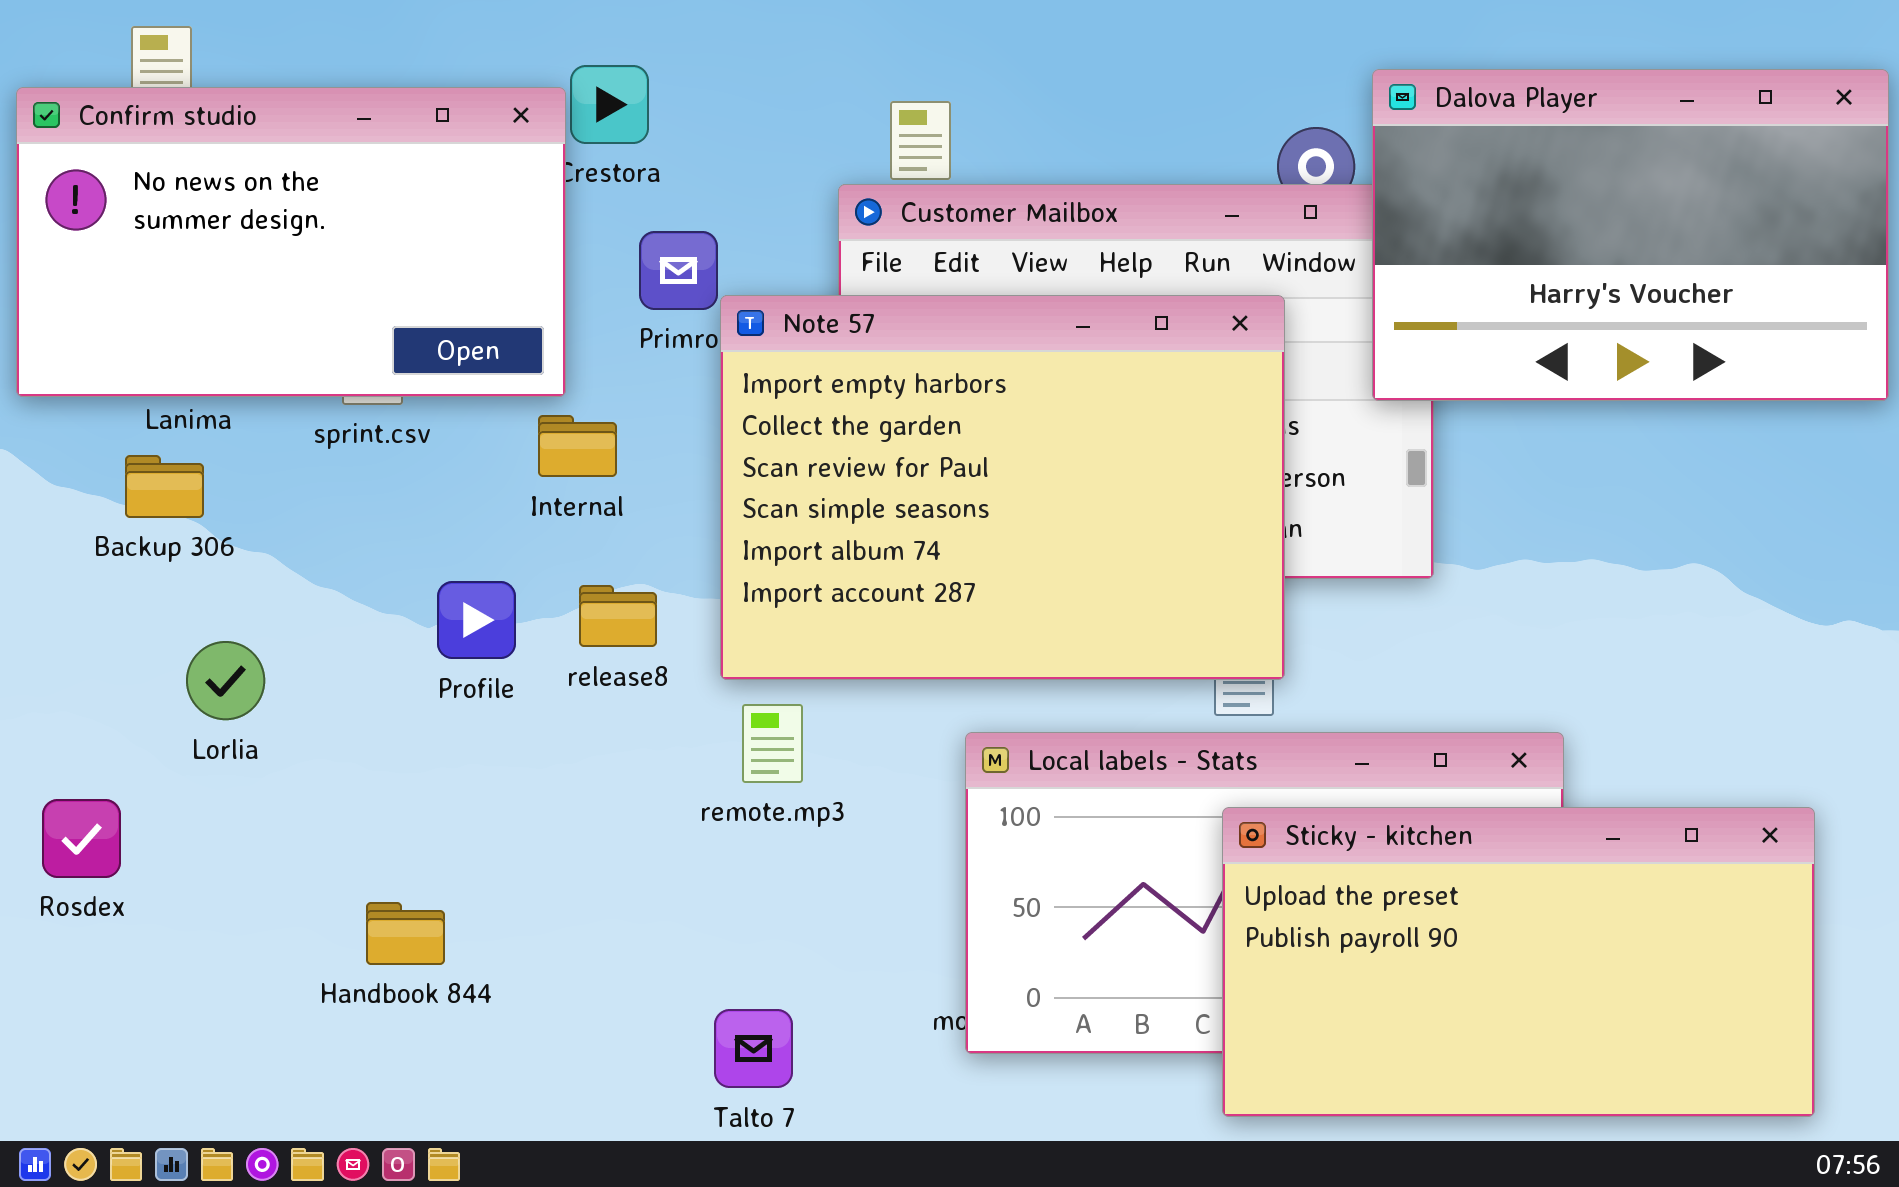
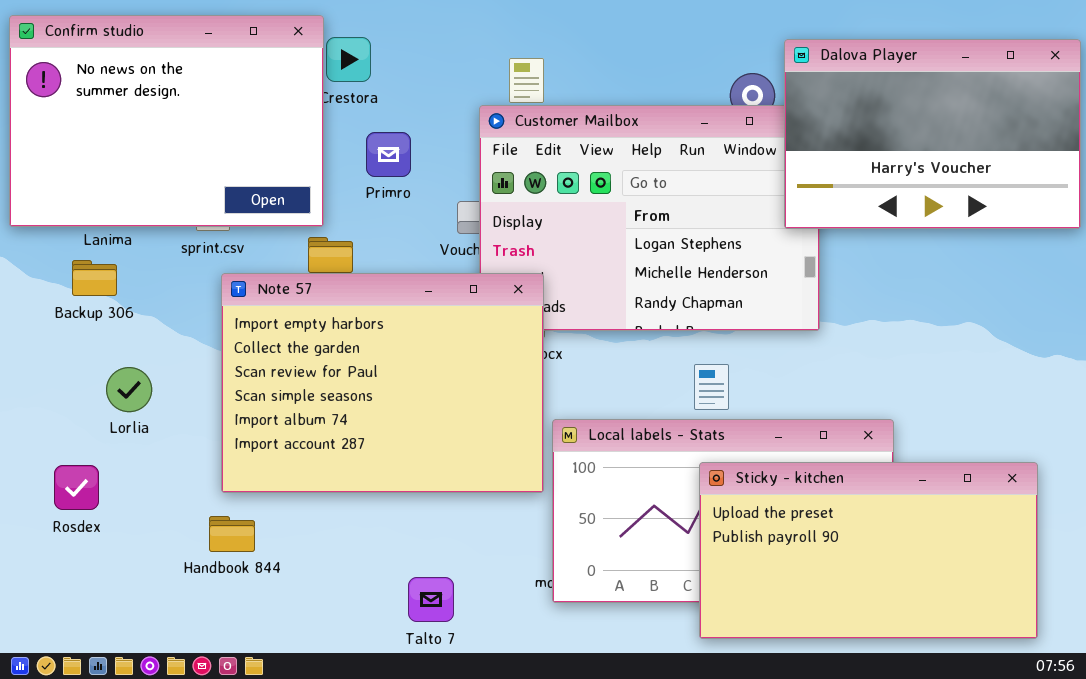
Confirm studio: [16,87,566,397] -> [9,15,324,227], resized
Note 57: [720,295,1285,680] -> [221,273,544,493], moved
Rosdex: [42,799,121,878] -> [54,465,99,510], moved

